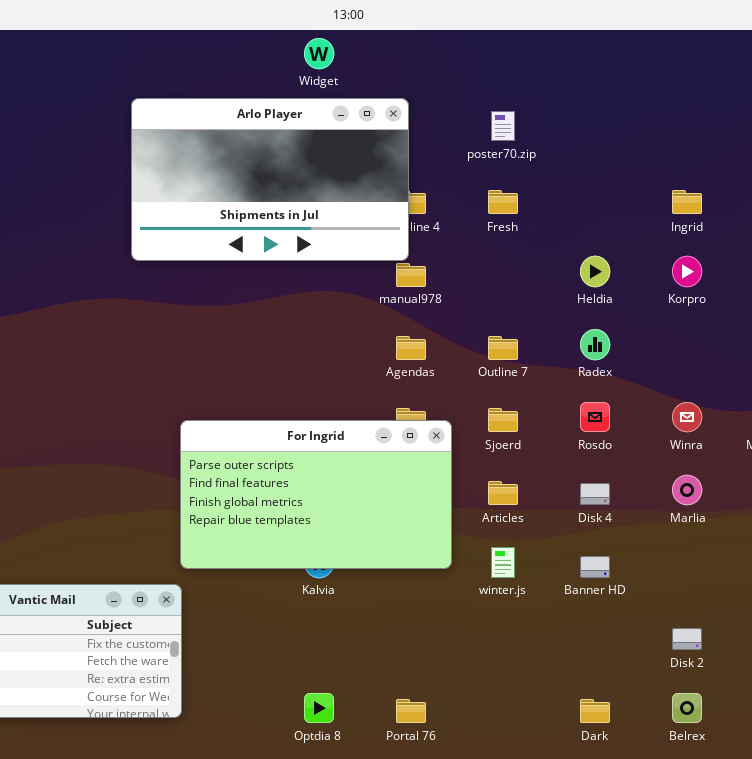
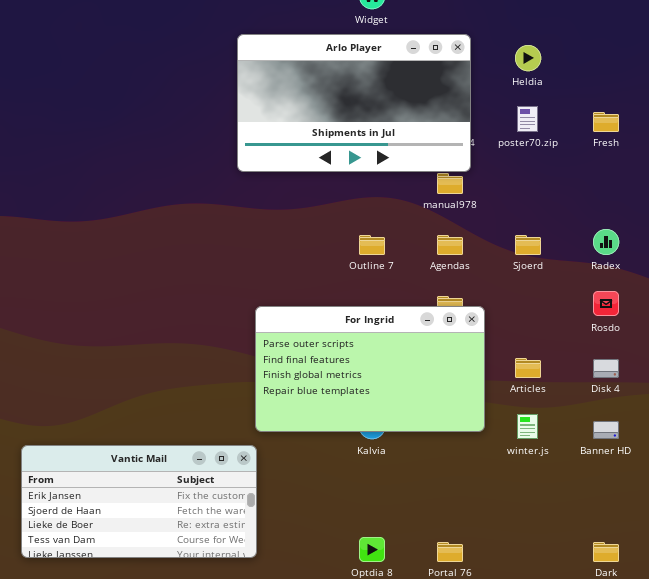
Arlo Player: [131,98,409,261] -> [237,34,471,172], moved
poster70.zip: [491,111,515,141] -> [517,106,538,132], moved
Fresh: [488,190,518,214] -> [593,112,619,132], moved
Heldia: [580,256,610,287] -> [515,45,541,71], moved
Outline 7: [488,336,518,360] -> [359,235,385,255], moved
Sjoerd: [488,408,518,432] -> [515,235,541,255], moved

